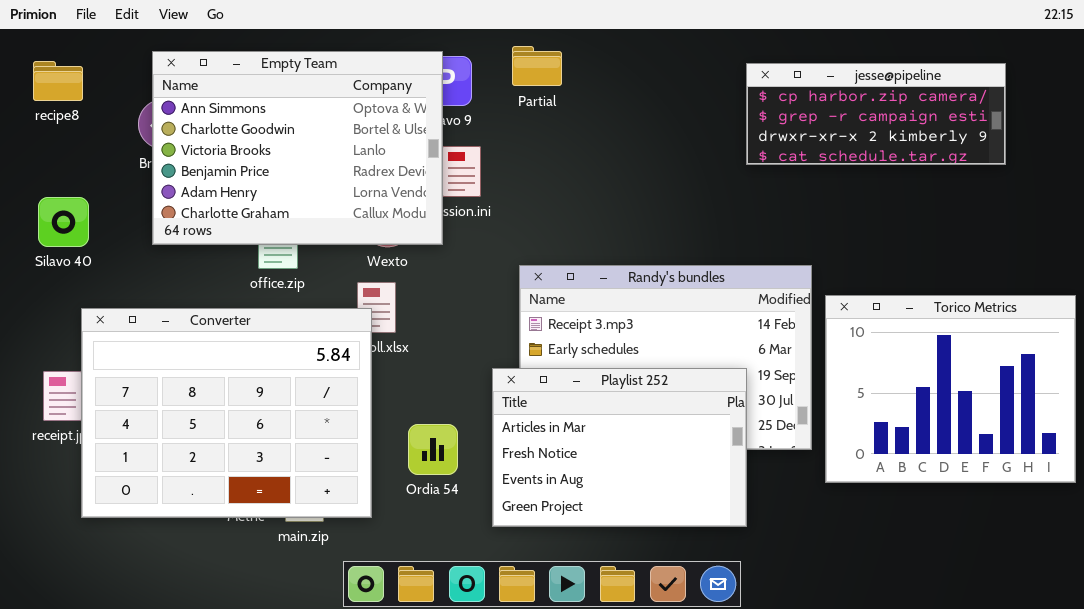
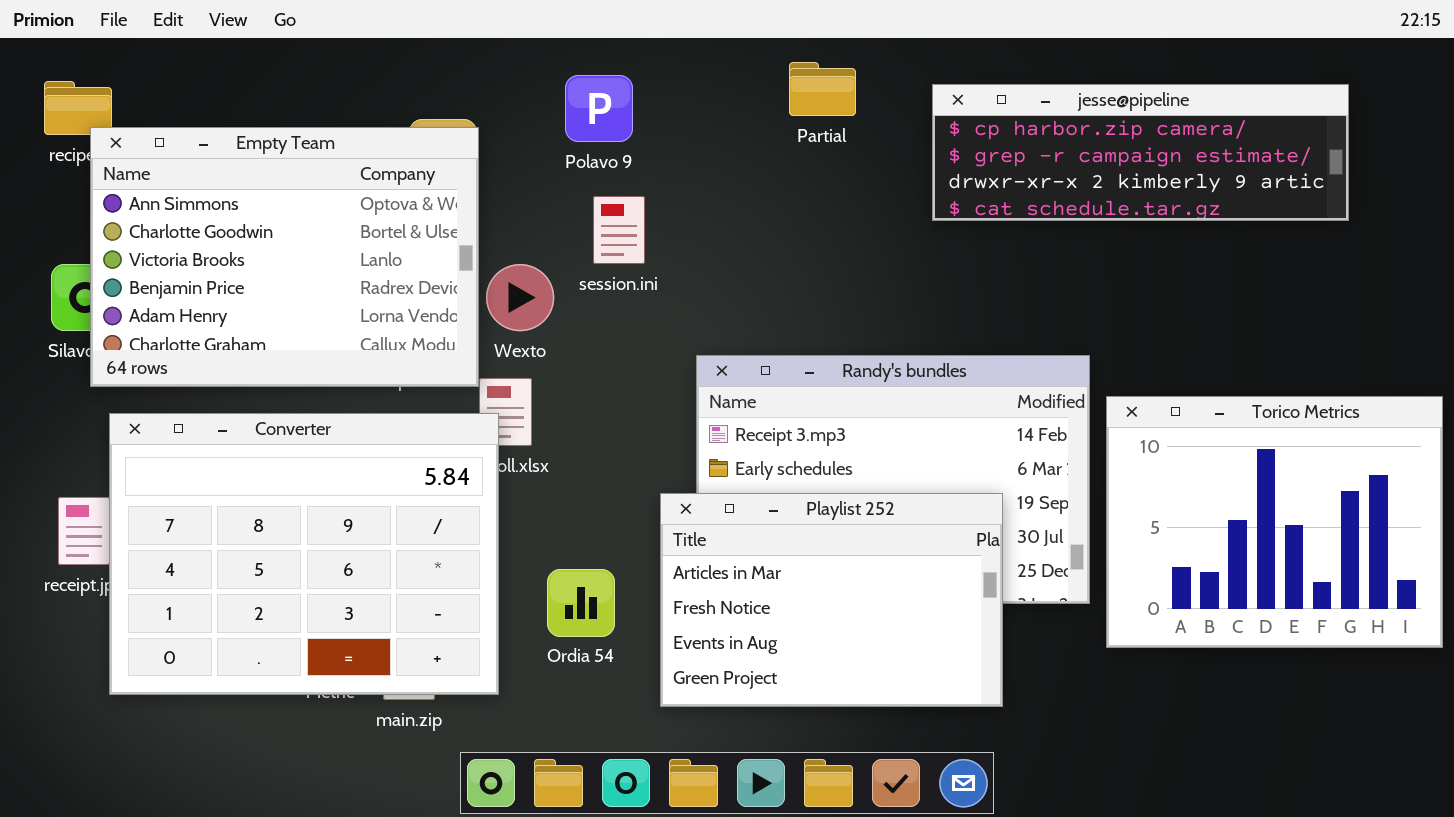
Partial: [512,46,562,86] -> [789,62,856,116], moved
Empty Team: [152,51,443,245] -> [90,127,479,387], moved
jesse@pipeline: [746,63,1006,165] -> [932,84,1349,221], resized

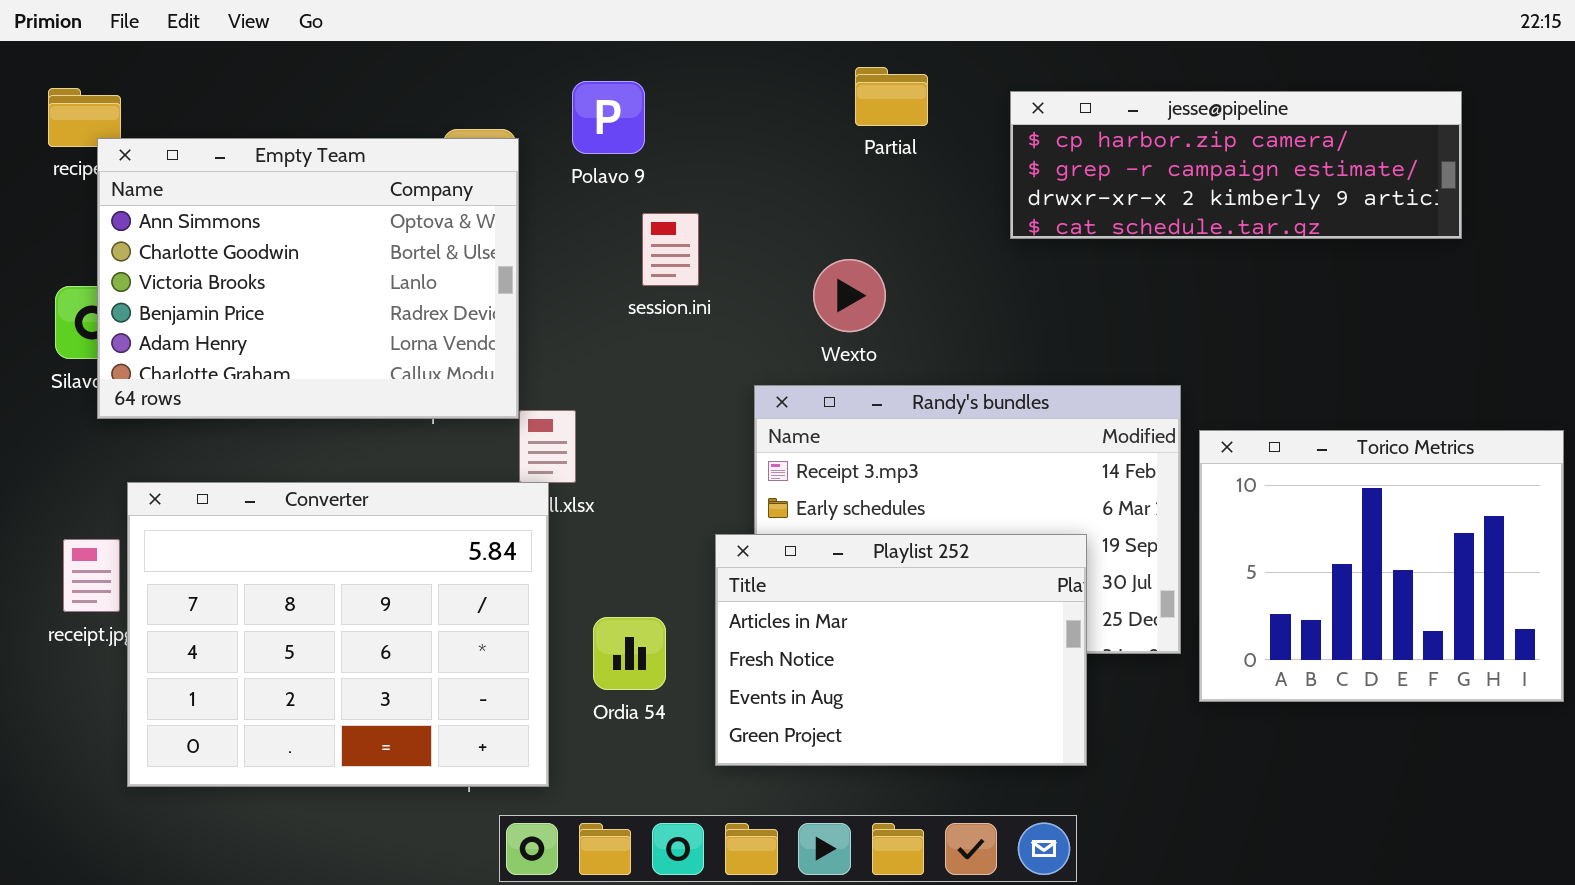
Polavo 9: [565,75,633,142] -> [572,81,645,154], moved
Wexto: [486,264,554,331] -> [813,259,886,332], moved
Converter: [109,413,499,695] -> [127,482,549,787], moved

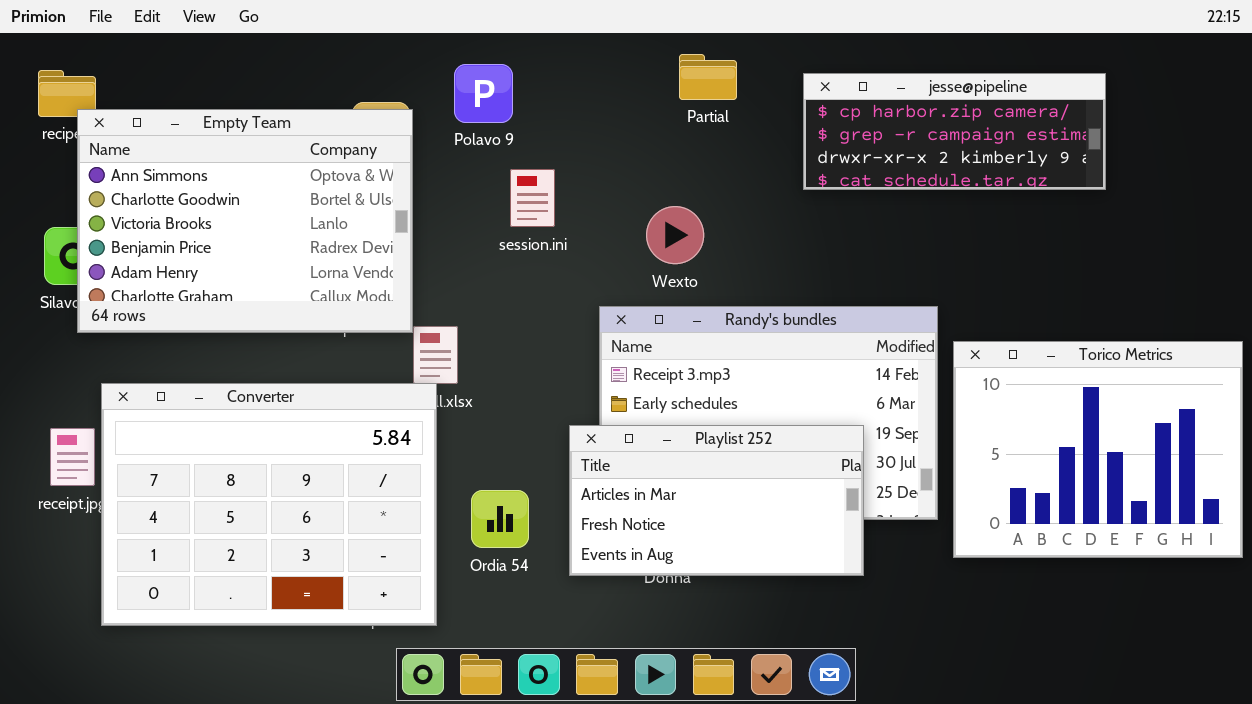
jesse@pipeline: [1010,91,1462,239] -> [803,73,1106,190], resized
Playlist 252: [715,534,1087,766] -> [569,425,864,576], resized

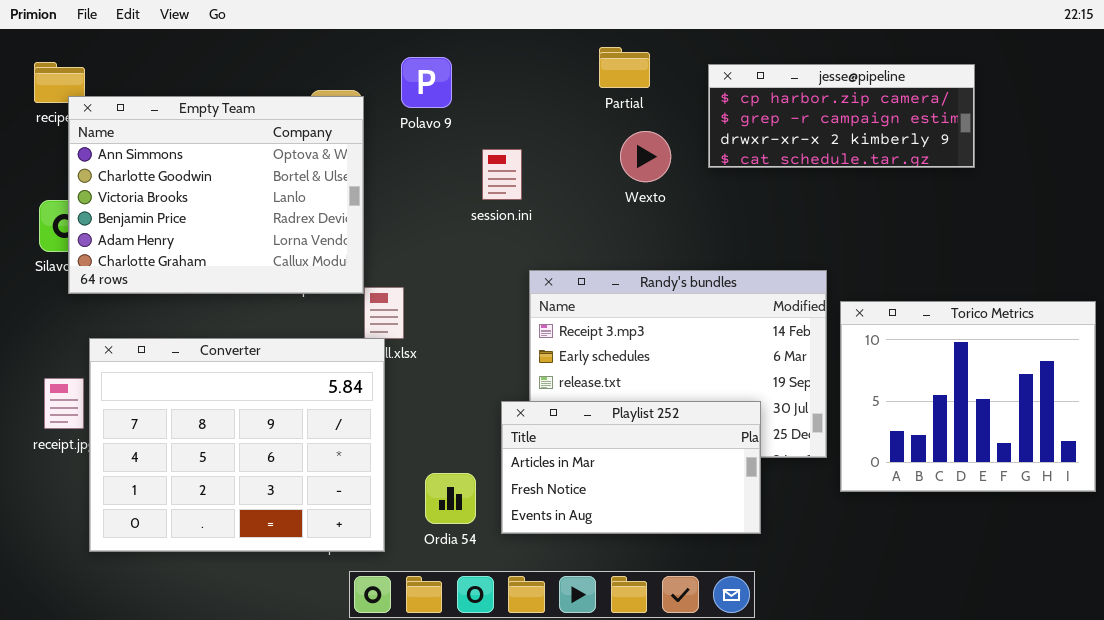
session.ini: [510,169,555,227] -> [482,149,522,200], moved
Wexto: [646,206,704,264] -> [620,131,671,182], moved
Playlist 252: [569,425,864,576] -> [501,401,761,534], moved
Ordia 54: [471,490,529,548] -> [425,473,476,524], moved

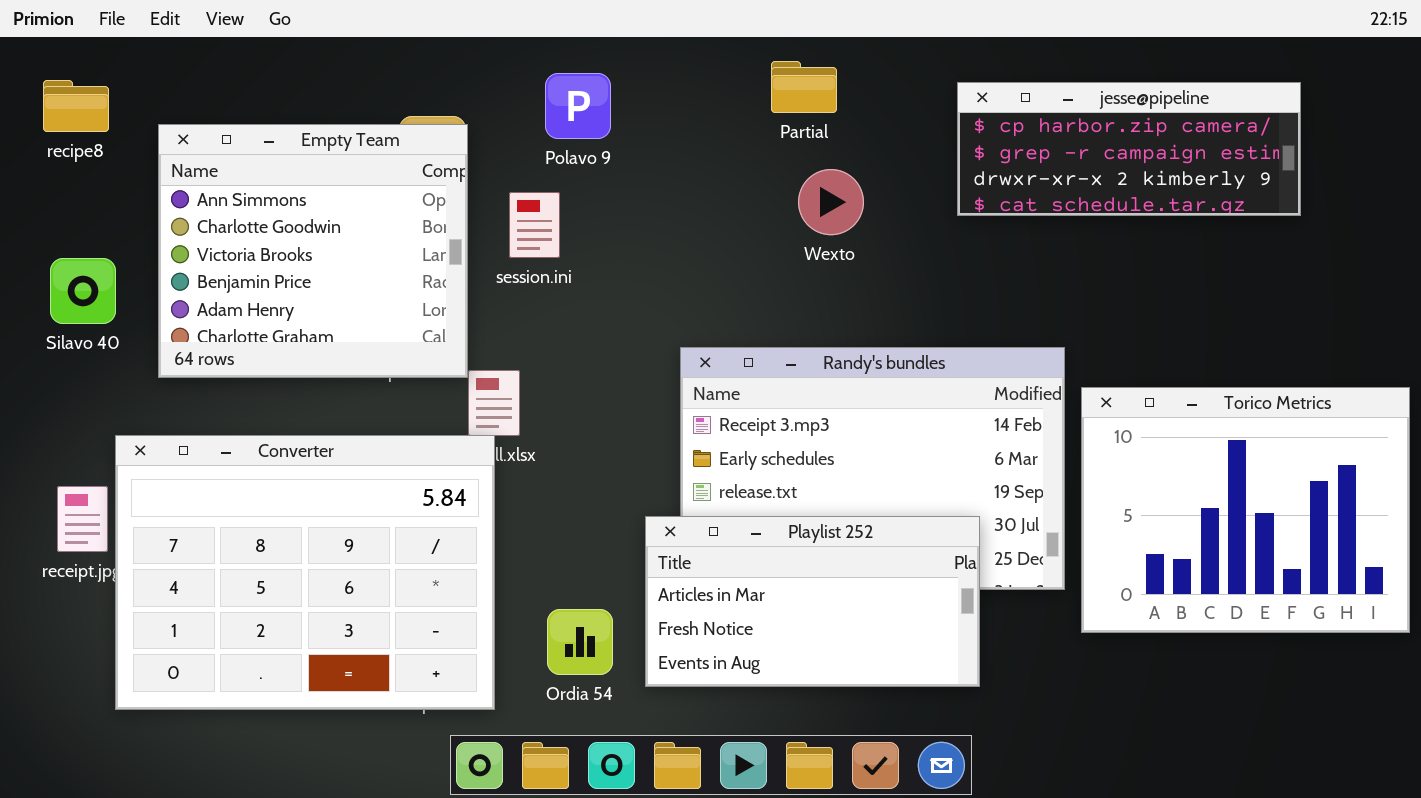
Polavo 9: [401,57,452,108] -> [545,73,611,139], moved
jesse@pipeline: [708,64,975,168] -> [957,82,1301,216], moved
Empty Team: [68,96,364,294] -> [158,124,468,378], resized
session.ini: [482,149,522,200] -> [509,192,560,258], moved

